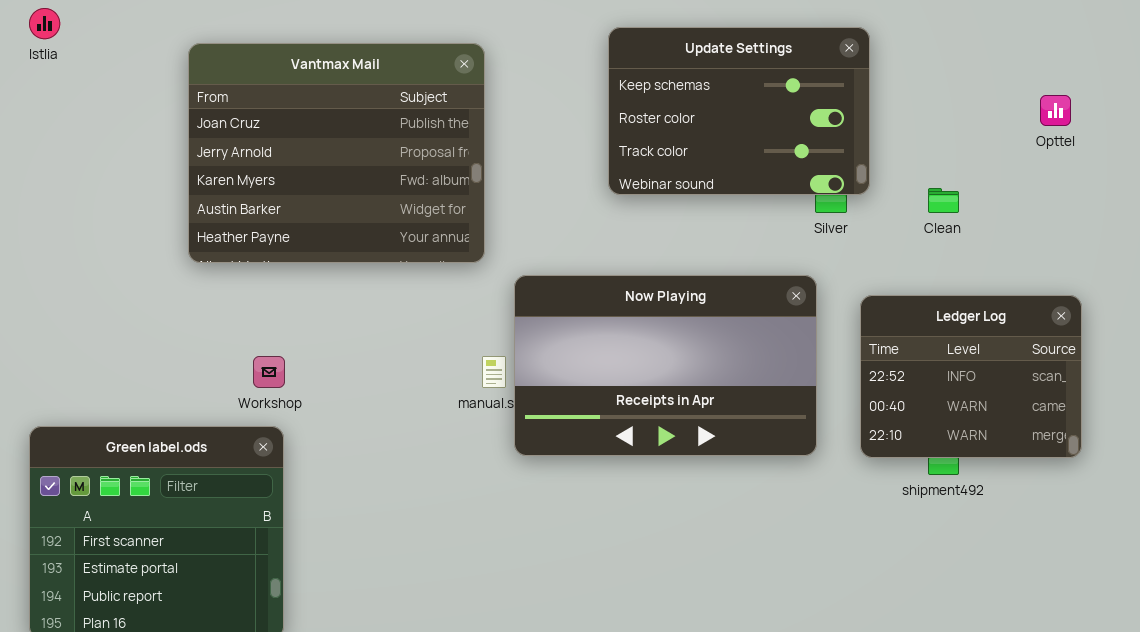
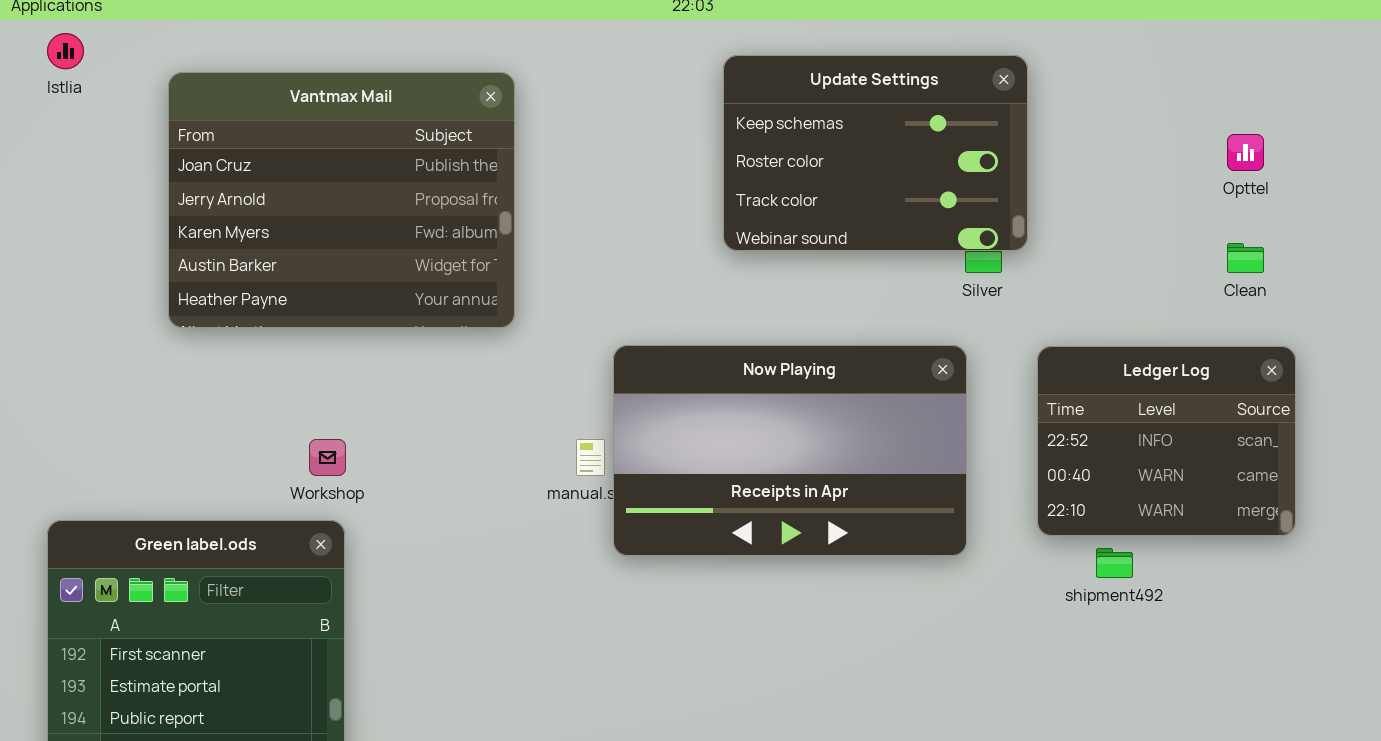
Vantmax Mail: [188,43,485,263] -> [168,72,515,328], moved
Clean: [928,188,959,213] -> [1227,243,1264,273], moved
Ledger Log: [860,295,1082,458] -> [1037,346,1296,536], moved

